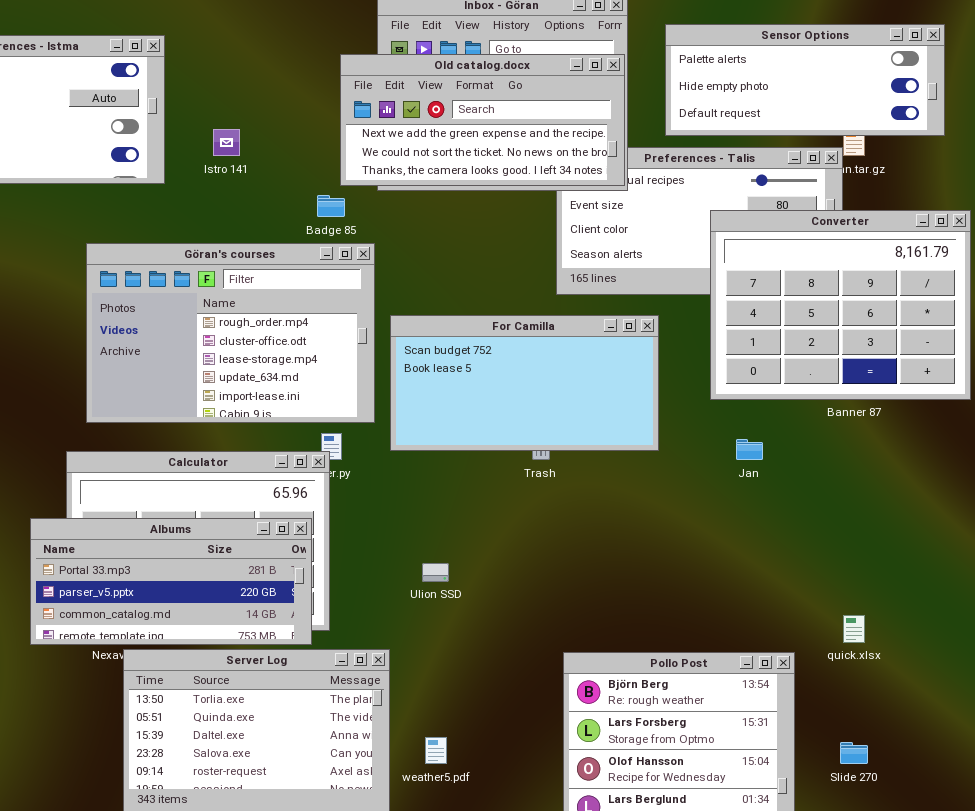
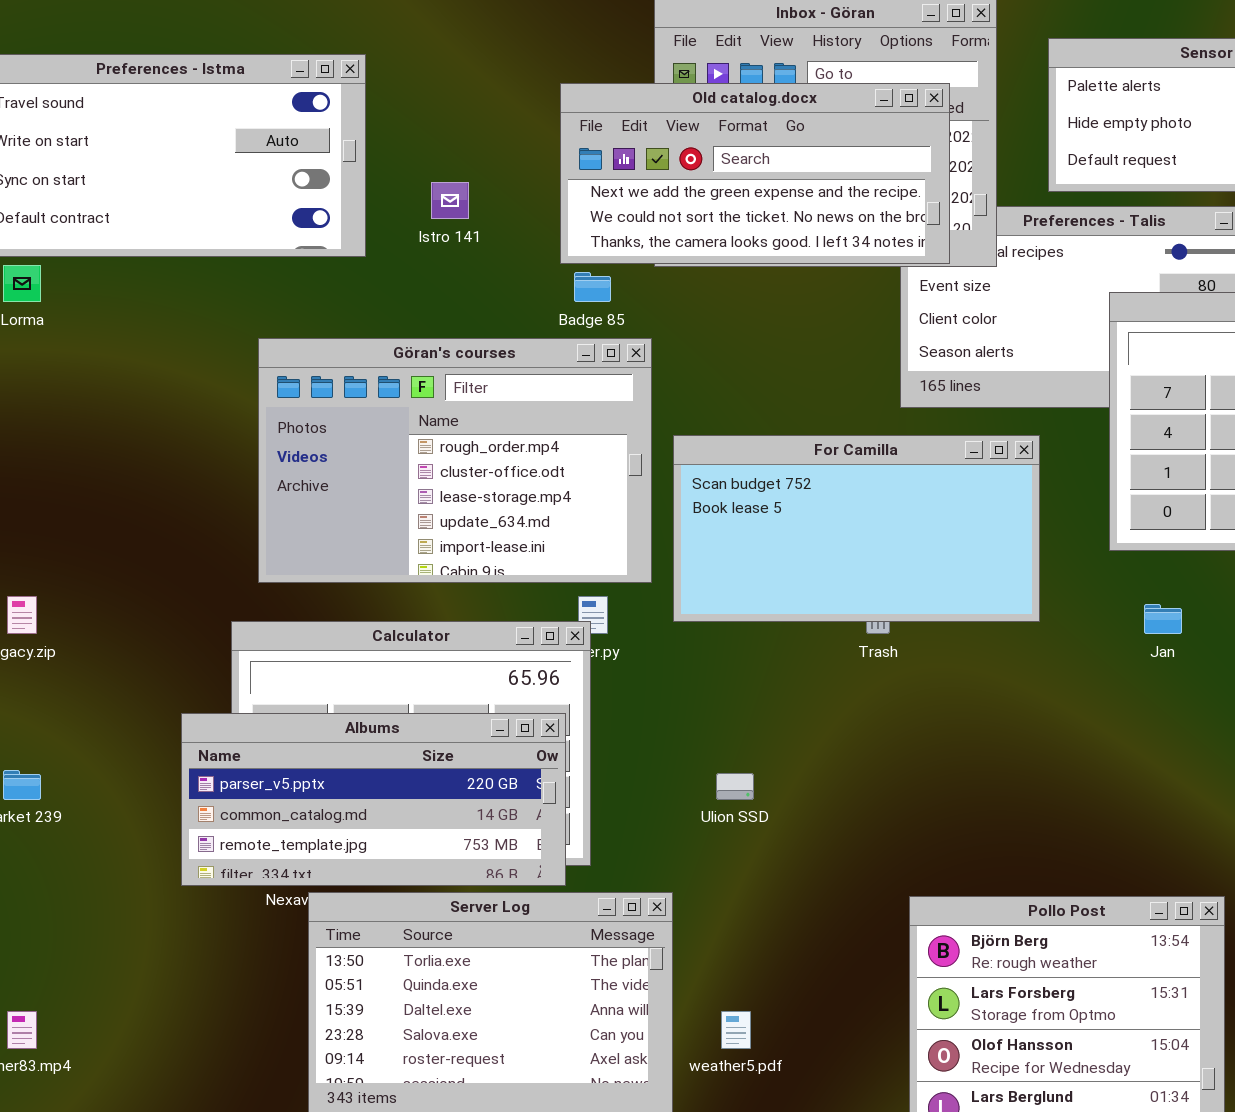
Old catalog.docx: [340,54,625,186] -> [560,83,950,264], moved
Albums: [30,518,312,645] -> [181,713,566,886], scrolled down 1 row

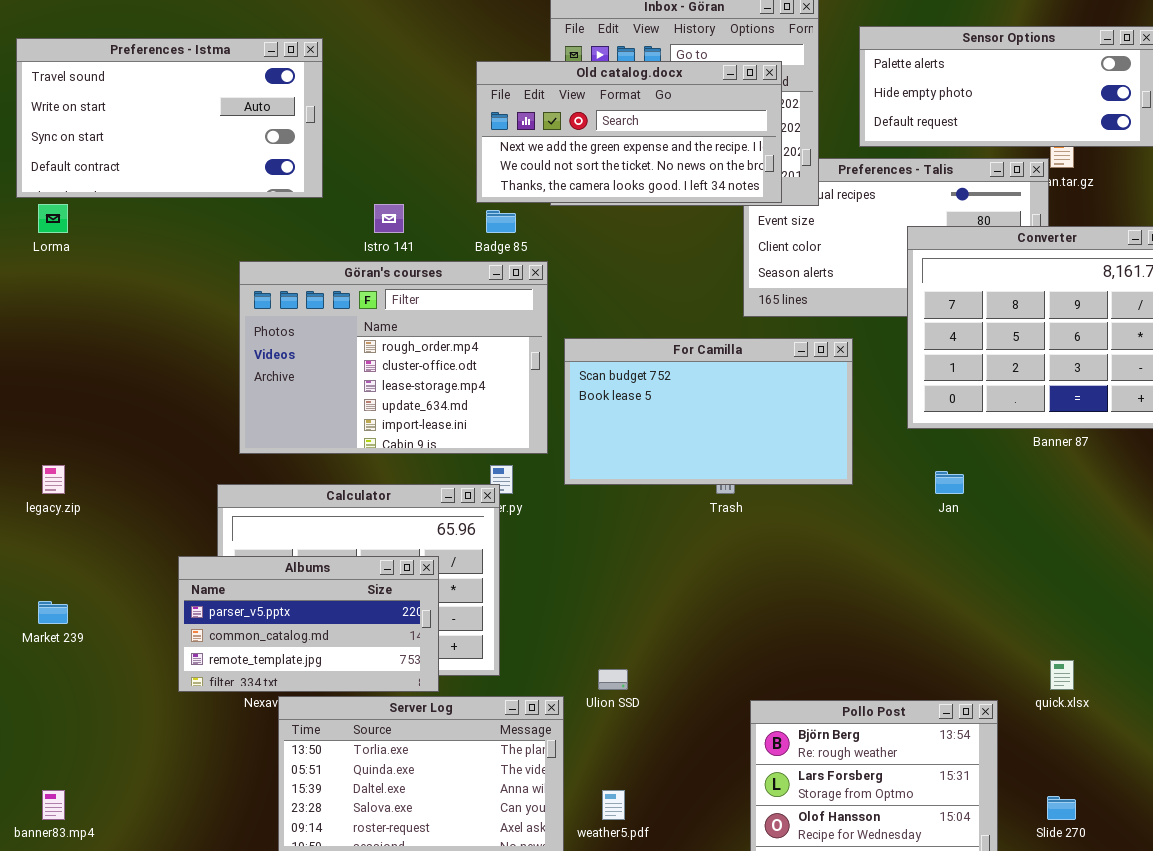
Istro 141: [431,182,469,219] -> [374,204,404,233], moved
Albums: [181,713,566,886] -> [178,556,439,692], resized
Ulion SSD: [716,773,754,800] -> [598,669,628,690], moved

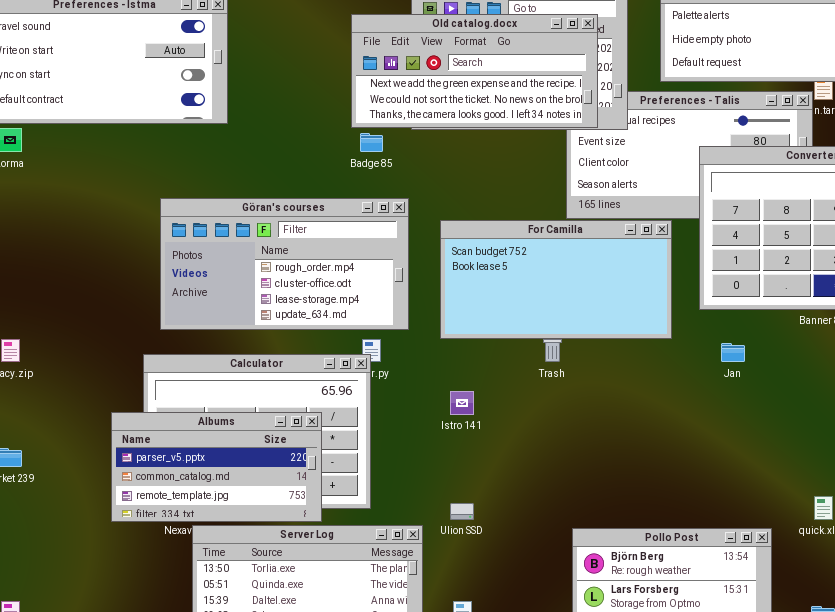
Istro 141: [374,204,404,233] -> [450,391,474,415], moved
Göran's courses: [239,261,548,454] -> [160,198,409,330], resized
For Camilla: [564,338,853,485] -> [440,220,672,339], moved

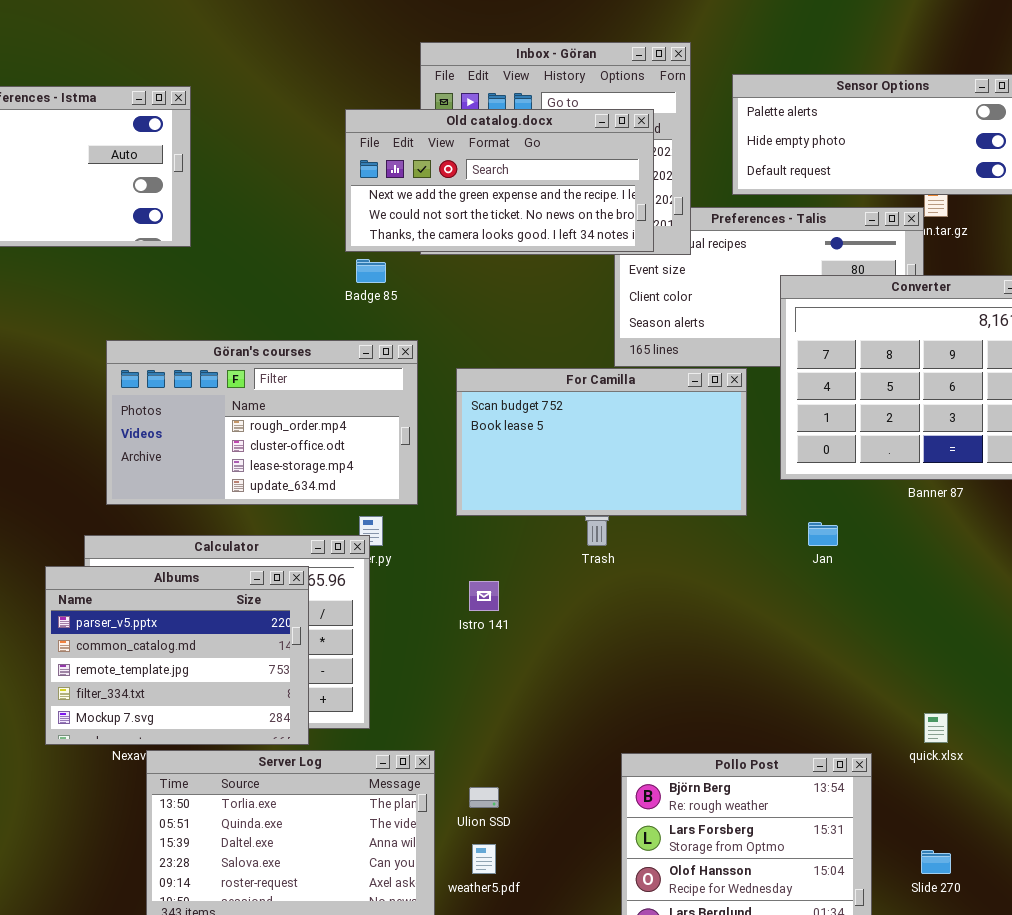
Albums: [111,412,322,522] -> [45,566,309,745], resized
Ulion SSD: [450,503,474,520] -> [469,787,499,808], moved

